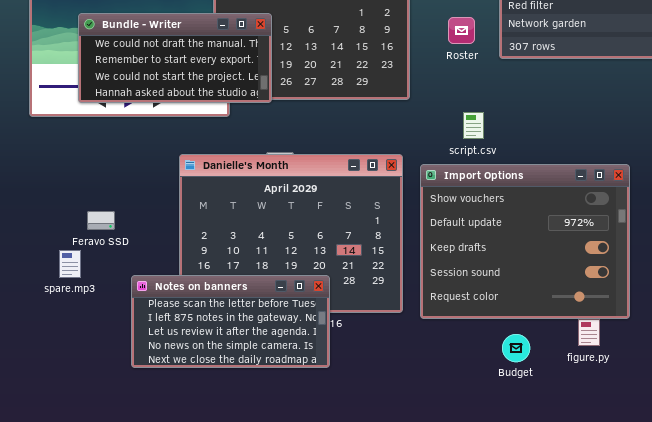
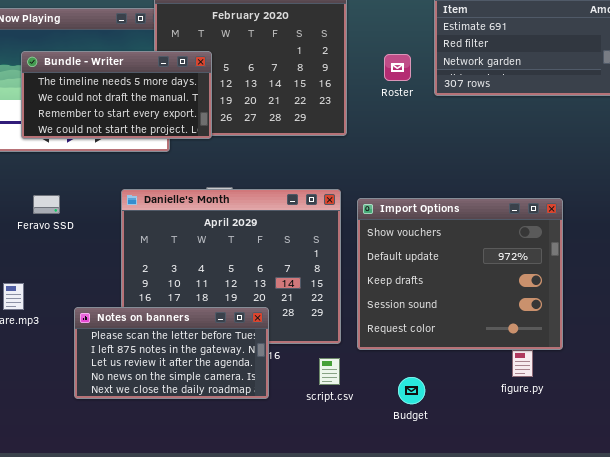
Bundle - Writer: [78,13,272,103] -> [21,51,212,139], scrolled up 1 row
script.csv: [463,112,484,139] -> [319,358,340,385], moved
Feravo SSD: [87,211,115,230] -> [33,195,60,214], moved
Budget: [502,334,530,362] -> [398,377,425,404], moved

